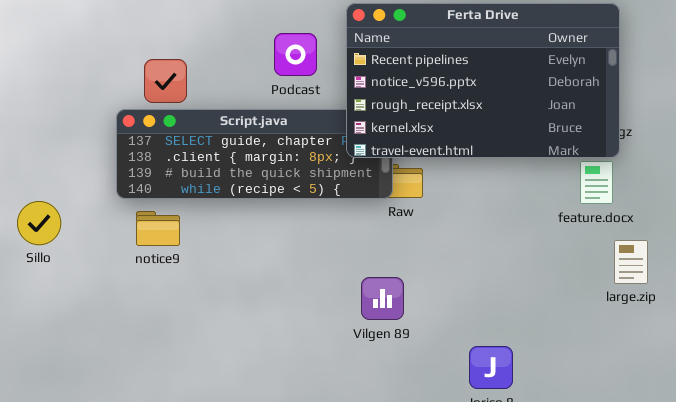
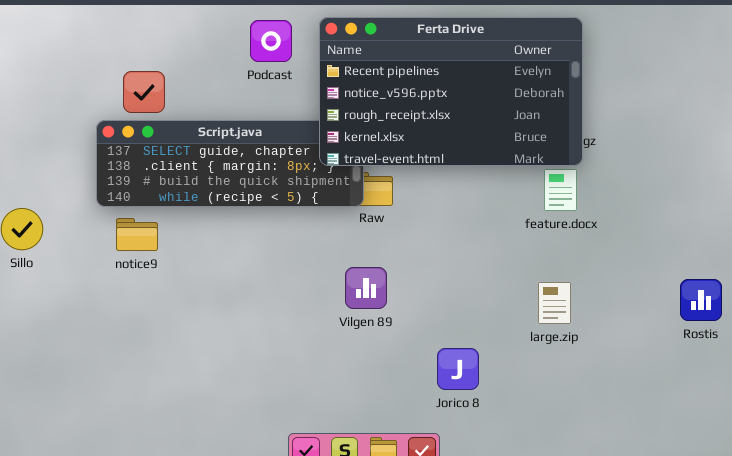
Podcast: [274,33,317,76] -> [250,20,292,62], moved
large.zip: [614,240,648,284] -> [538,282,571,324], moved
Vilgen 89: [361,277,404,320] -> [345,267,387,309], moved

